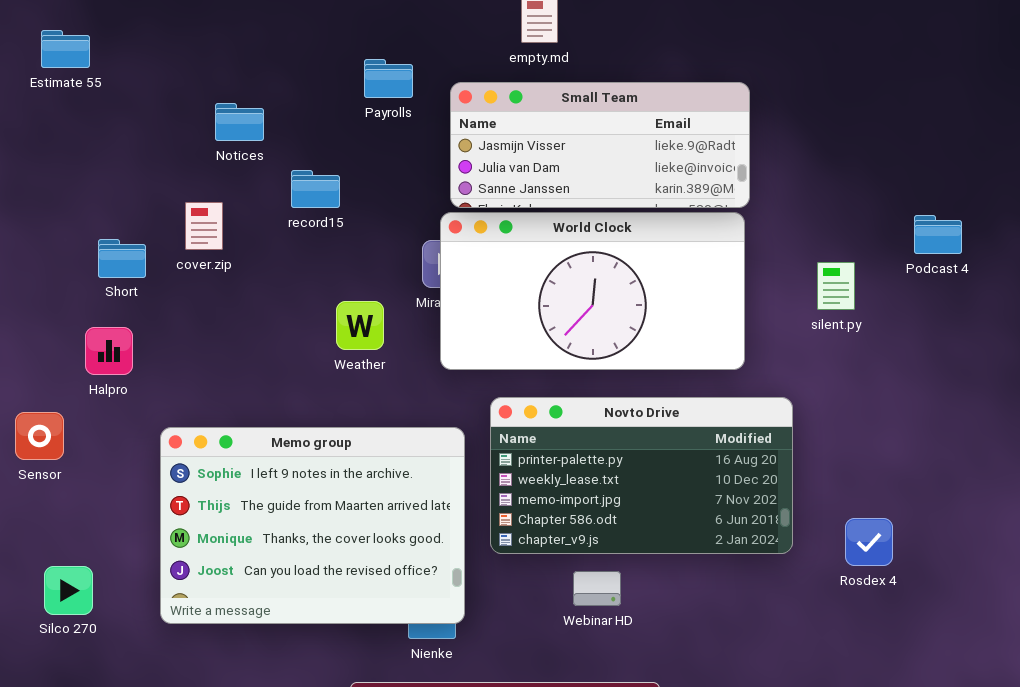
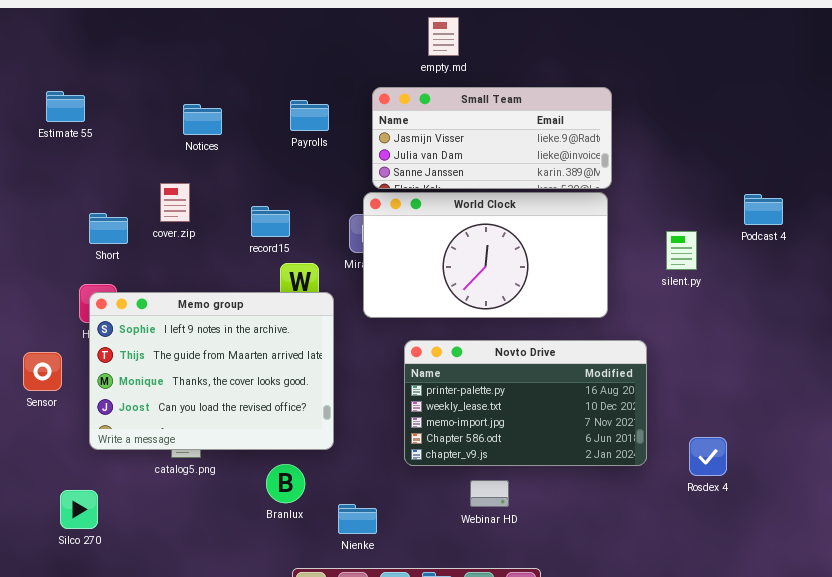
Estimate 55: [41,30,90,68] -> [46,91,85,122], moved
Payrolls: [364,59,413,98] -> [290,100,329,131], moved
record15: [291,170,340,208] -> [251,206,290,237], moved
Memo group: [160,427,465,624] -> [89,292,334,450], moved
Silco 270: [44,566,93,615] -> [60,490,98,529], moved

